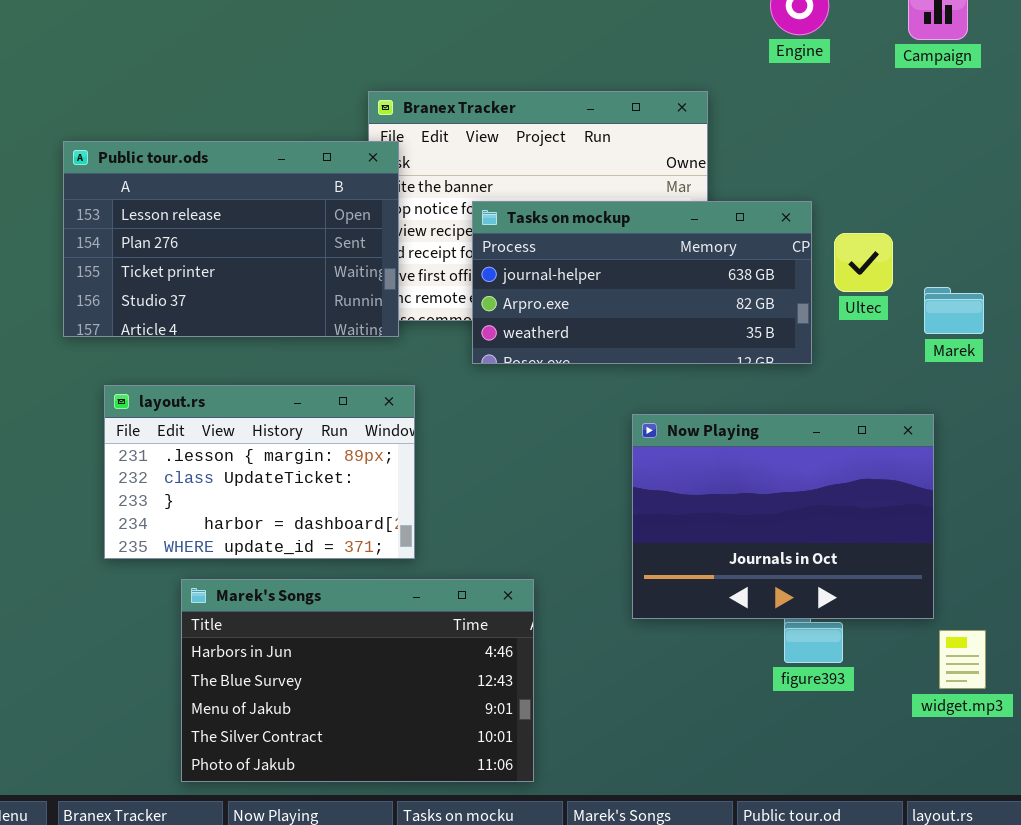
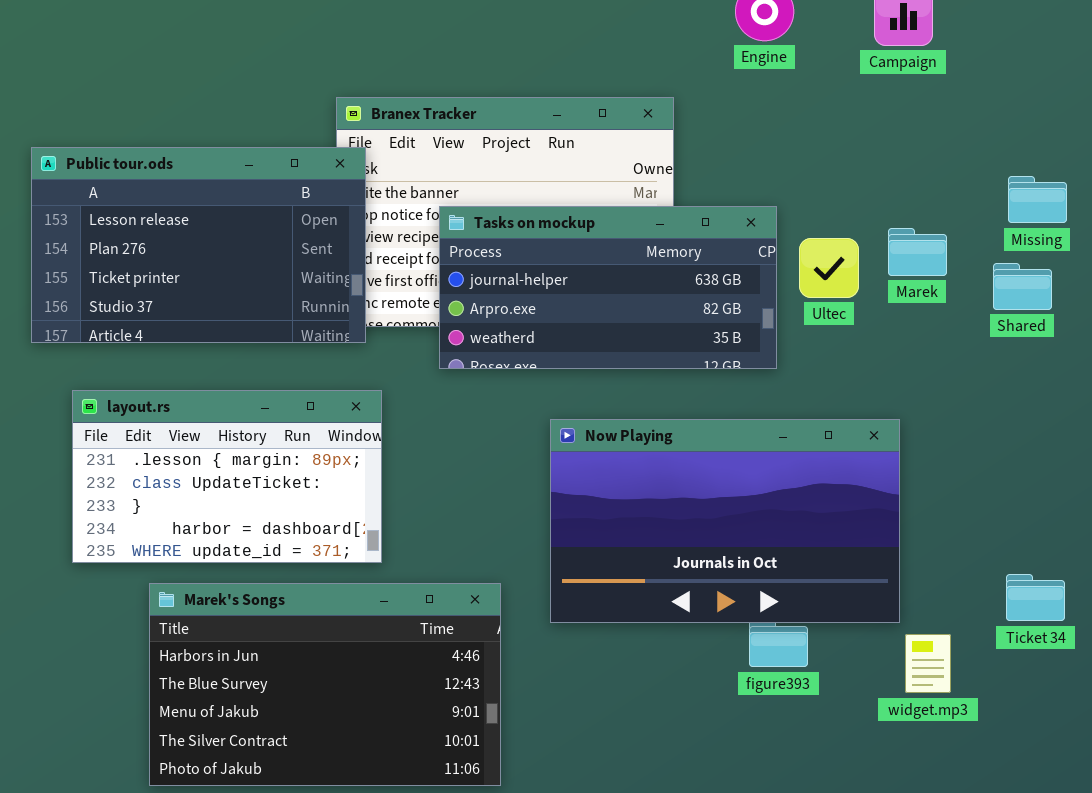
Marek: [924,287,984,334] -> [888,228,947,276], moved
Now Playing: [632,414,934,619] -> [550,419,900,623], resized

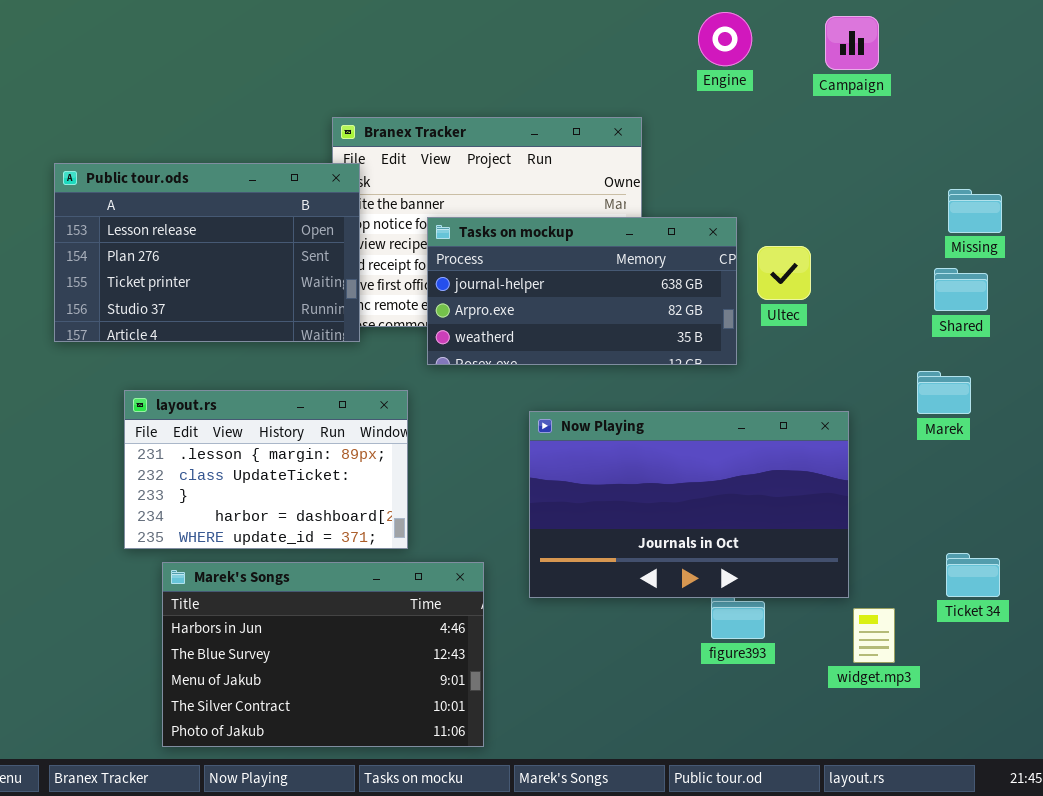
Marek: [888,228,947,276] -> [917,371,971,414], moved
layout.rs: [72,390,382,563] -> [124,390,408,549], moved

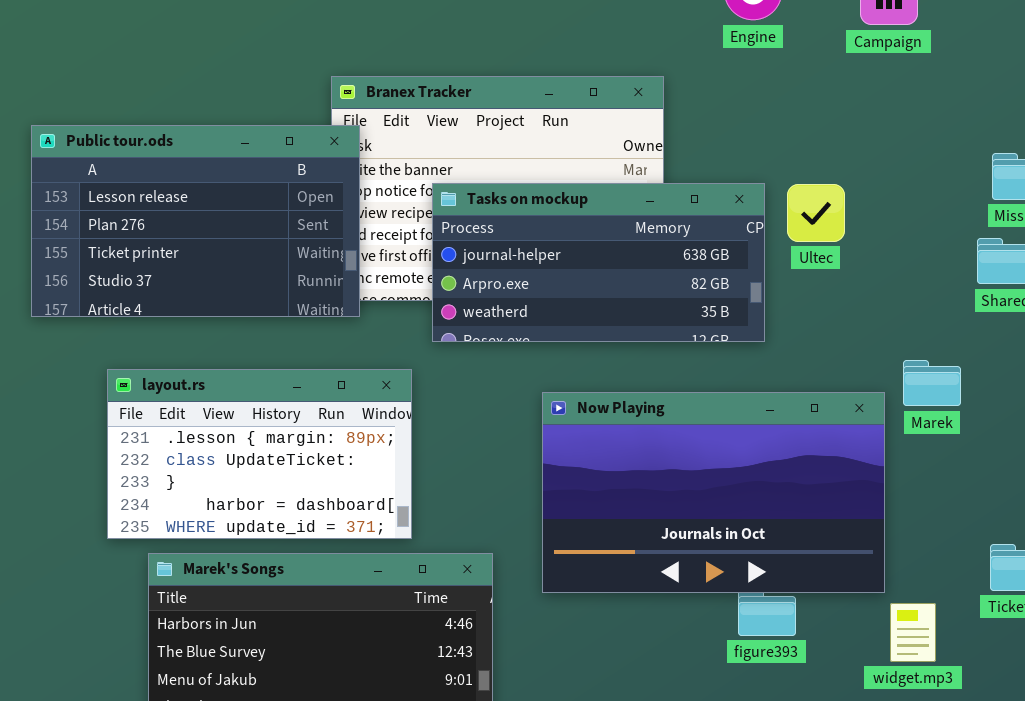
Ultec: [757,246,811,300] -> [787,184,845,242], moved
Marek: [917,371,971,414] -> [903,360,961,406], moved

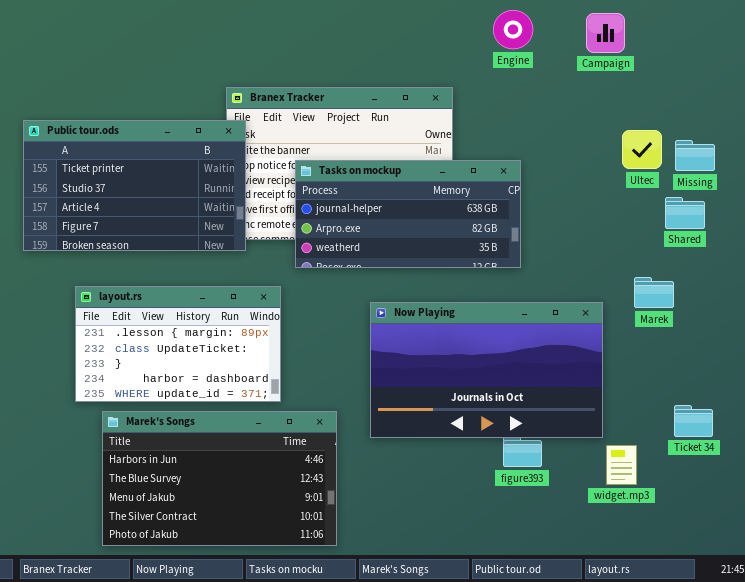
Public tour.ods: [31,125,360,317] -> [23,120,246,251], scrolled down 2 rows
Ultec: [787,184,845,242] -> [622,130,662,169], moved
Marek: [903,360,961,406] -> [634,277,674,308], moved

